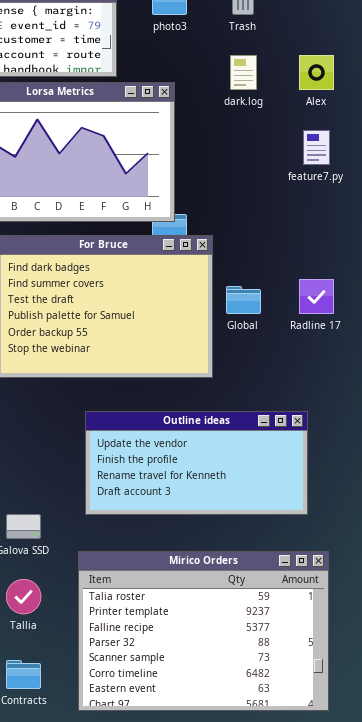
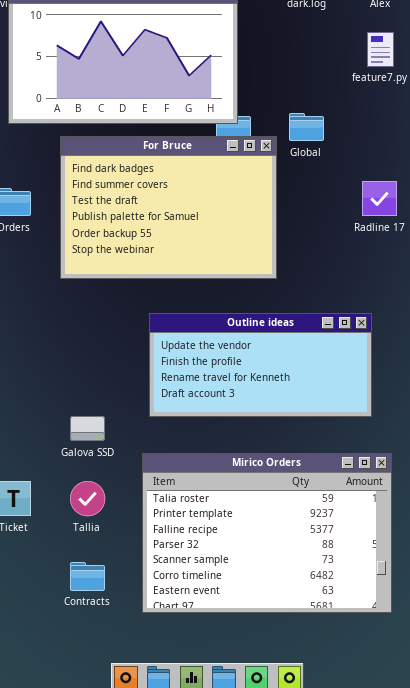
Global: [226,286,261,314] -> [289,113,324,141], moved

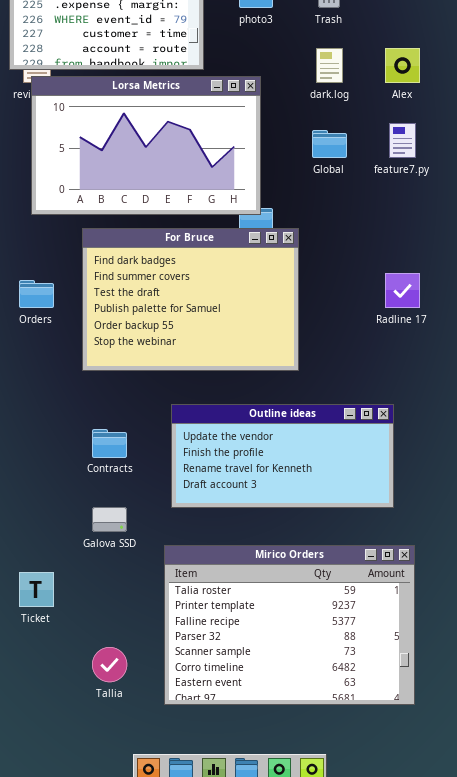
Global: [289,113,324,141] -> [312,130,347,158], moved
Tallia: [70,481,105,516] -> [92,647,127,682], moved
Contracts: [70,562,105,591] -> [92,429,127,458], moved

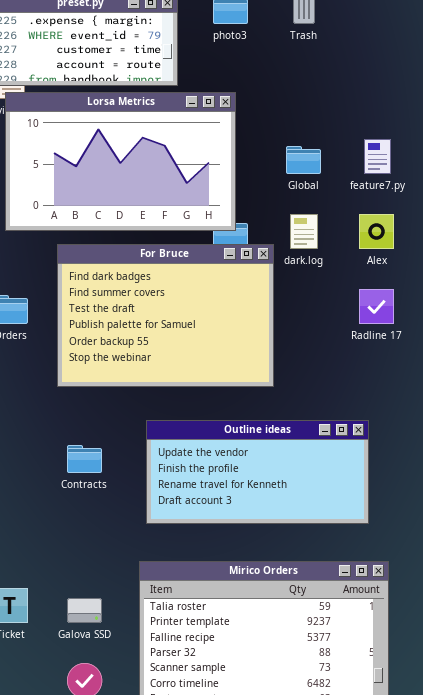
dark.log: [316,48,343,83] -> [290,214,318,249], moved
Alex: [385,48,420,83] -> [359,214,394,249], moved
Galova SSD: [92,507,127,532] -> [67,598,102,623], moved

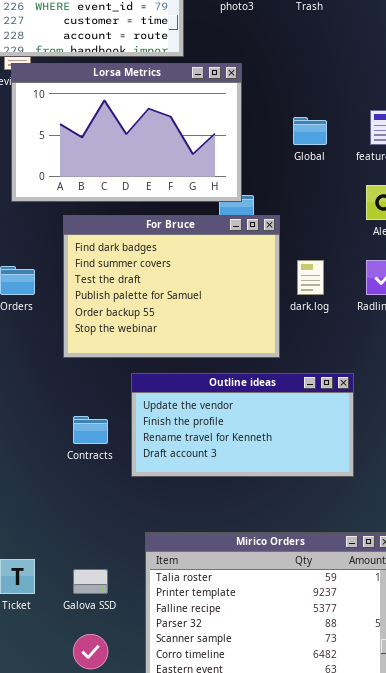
dark.log: [290,214,318,249] -> [297,260,324,295], moved
Outline ideas: [146,420,369,524] -> [131,373,354,477], moved

